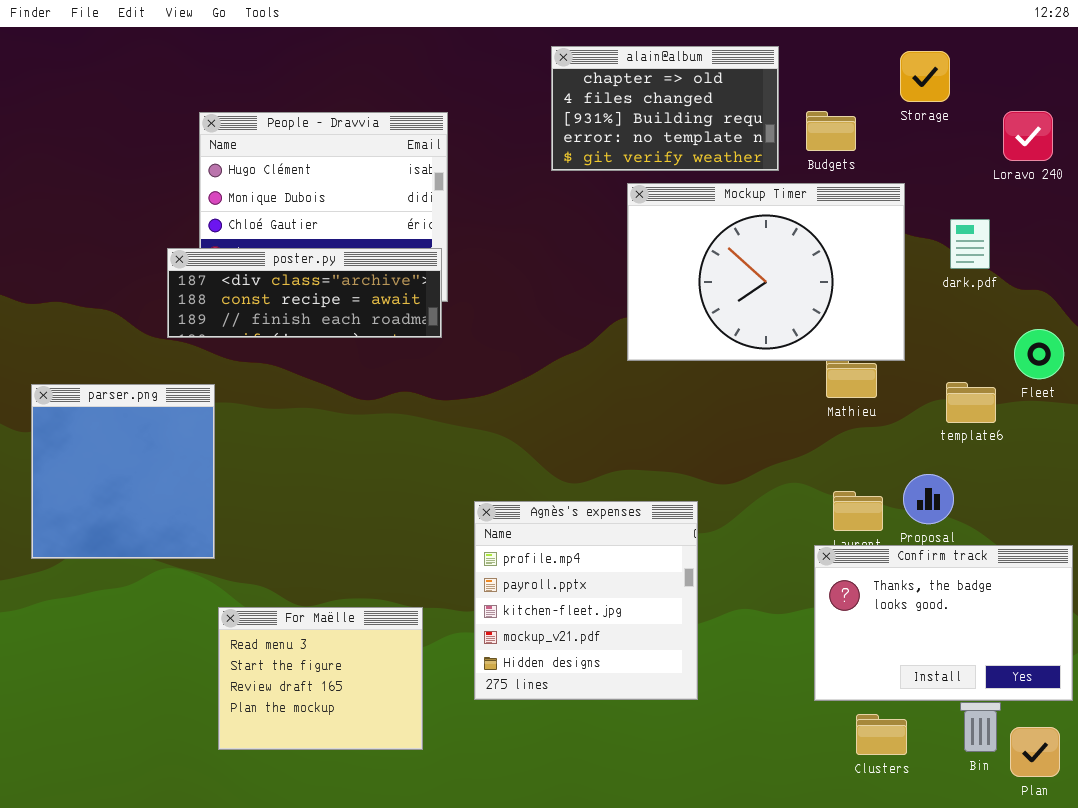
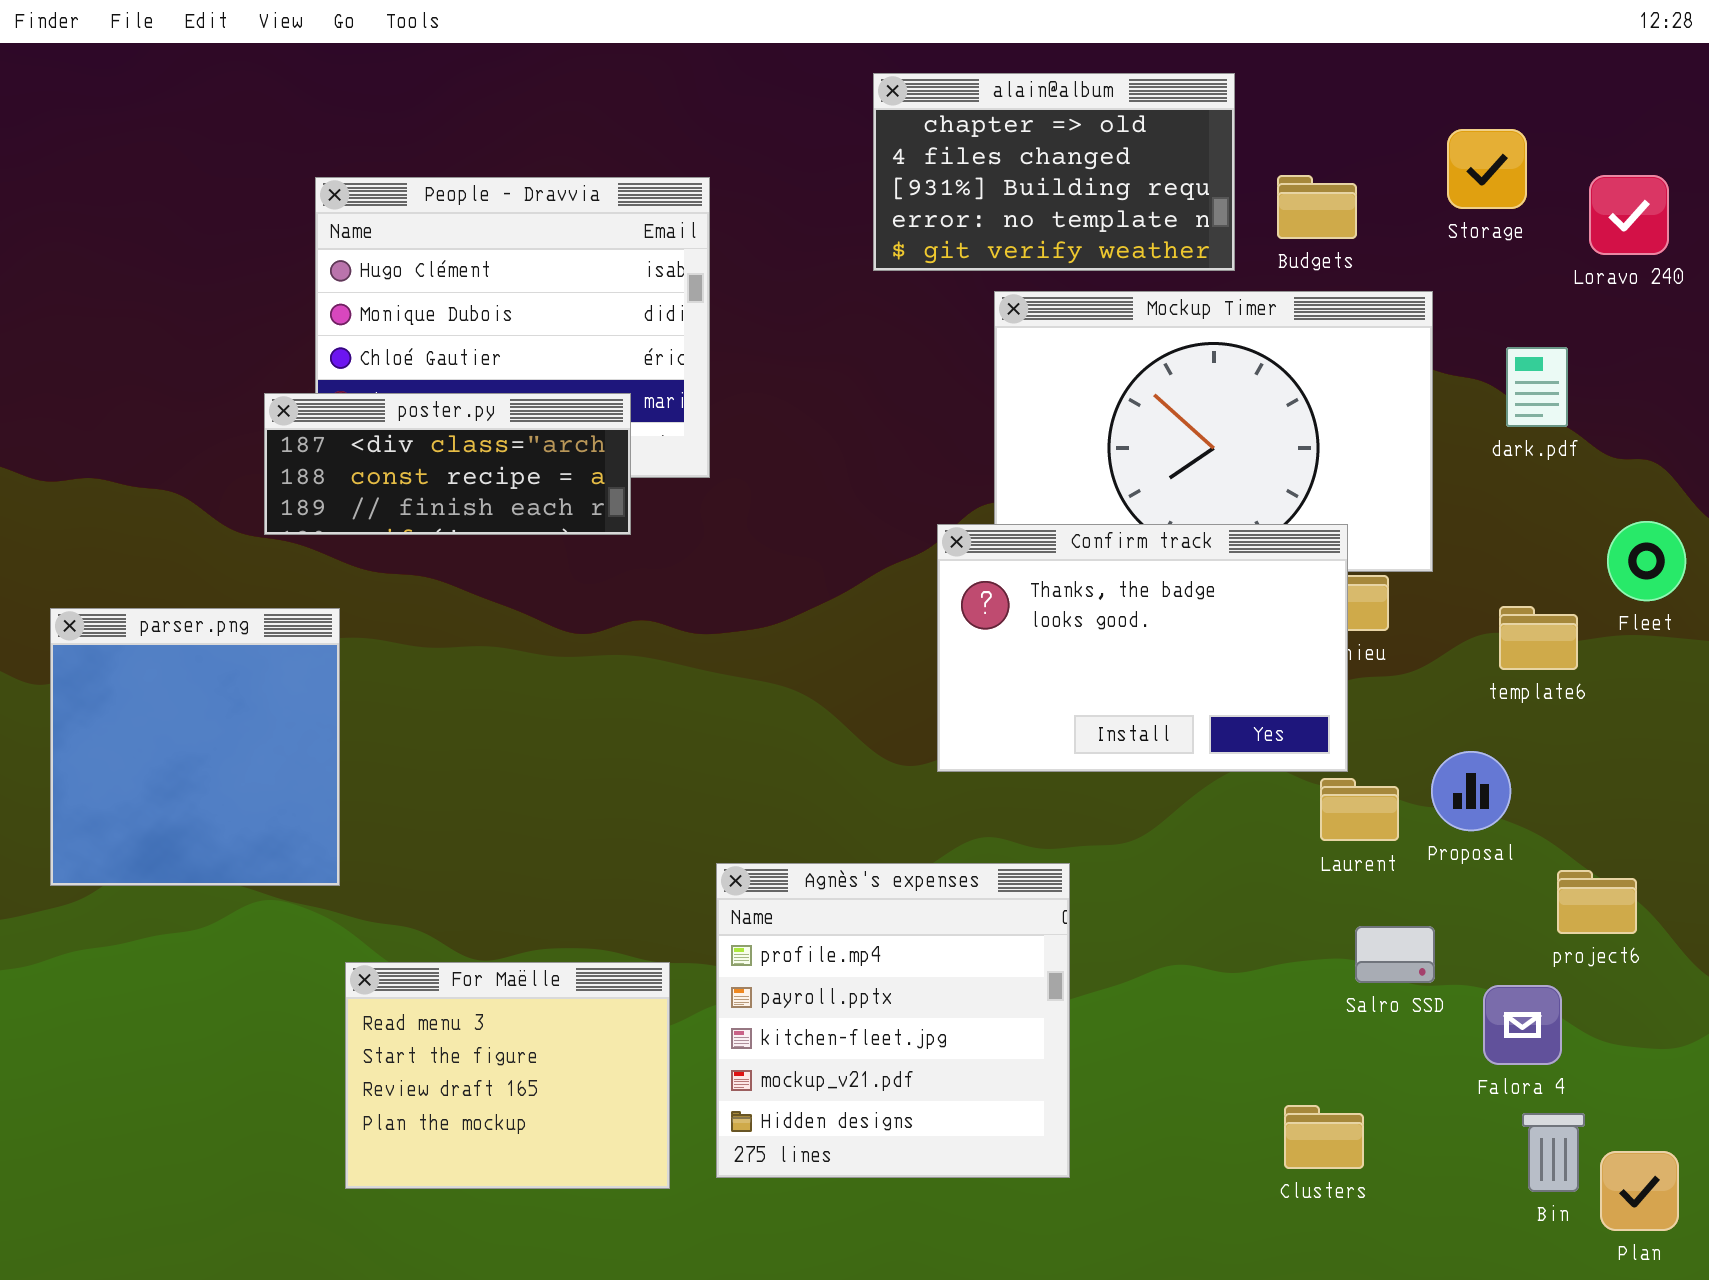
Storage: [900,51,950,102] -> [1447,129,1527,209], moved
poster.py: [167,248,442,338] -> [264,393,631,535], resized
Agnès's expenses: [474,501,698,700] -> [716,863,1070,1178], moved
Confirm track: [814,545,1073,701] -> [937,524,1348,772], moved
Clusters: [856,714,907,755] -> [1284,1105,1364,1169], moved

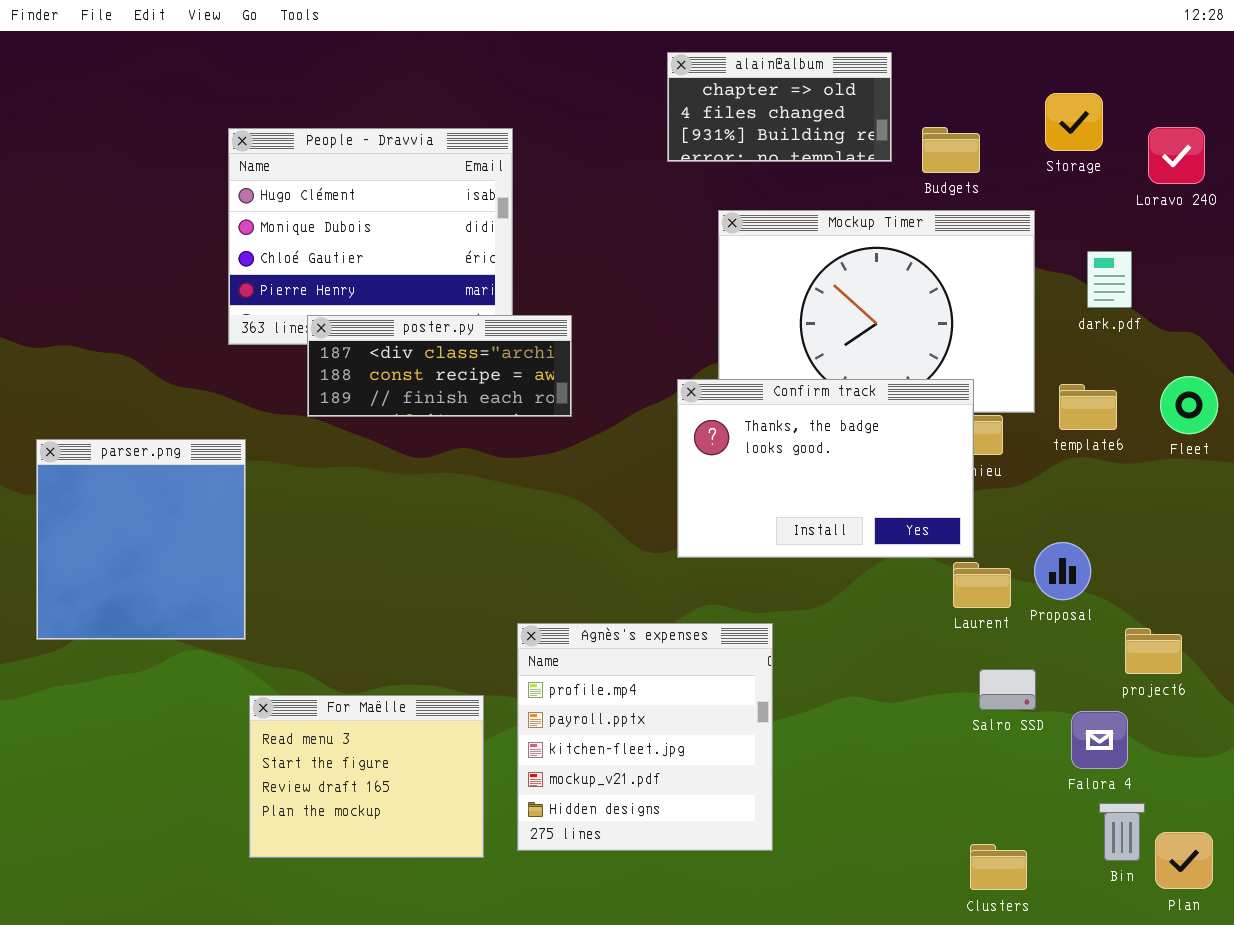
alain@album: [873,73,1235,271] -> [667,52,892,162], resized
poster.py: [264,393,631,535] -> [307,315,572,417], moved
template6: [1499,606,1578,670] -> [1059,384,1117,430], moved
Clusters: [1284,1105,1364,1169] -> [970,844,1027,890], moved

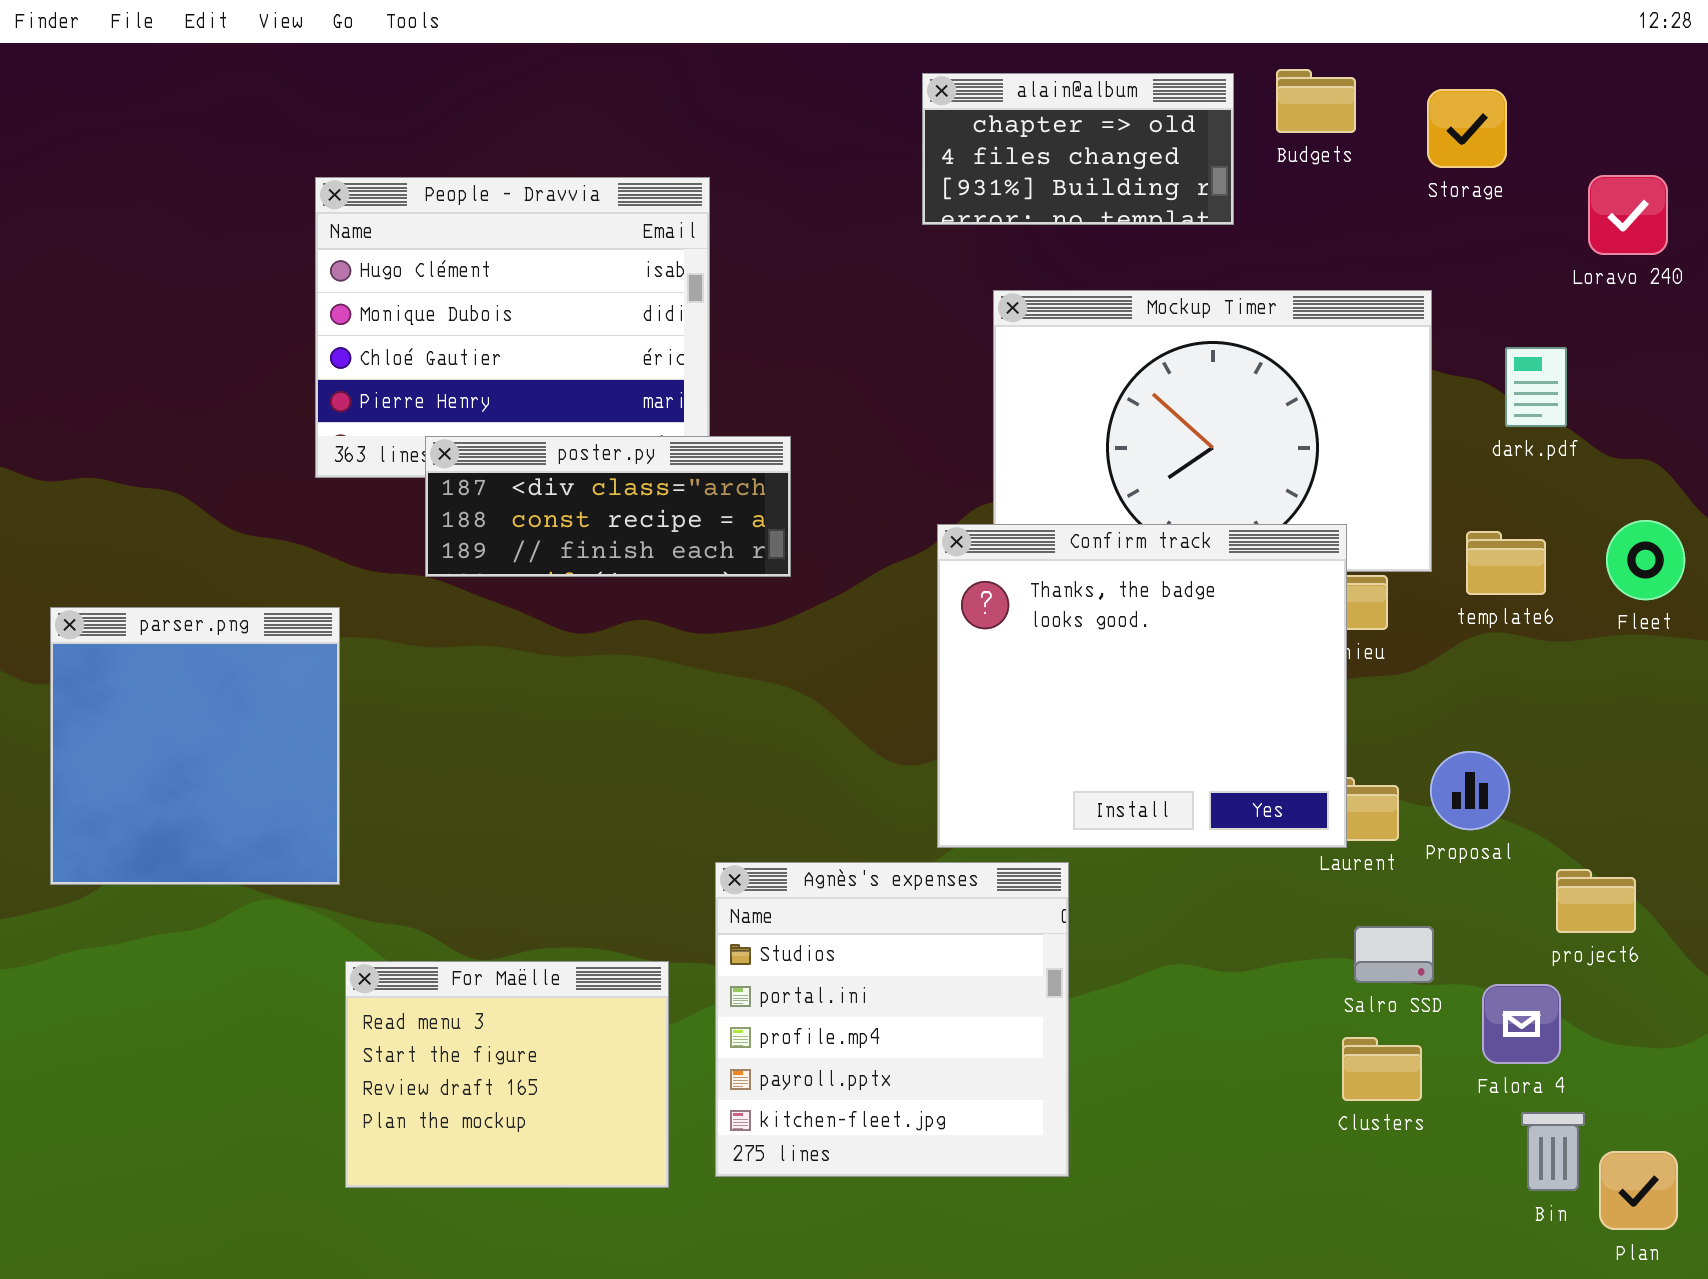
Storage: [1045,93,1103,151] -> [1427,89,1507,168], moved
Budgets: [922,127,980,173] -> [1276,69,1356,133], moved
Confirm track: [677,379,974,558] -> [937,524,1347,848], resized
Agnès's expenses: [517,623,773,851] -> [715,862,1069,1177], scrolled up 2 rows
Clusters: [970,844,1027,890] -> [1342,1037,1422,1101], moved

